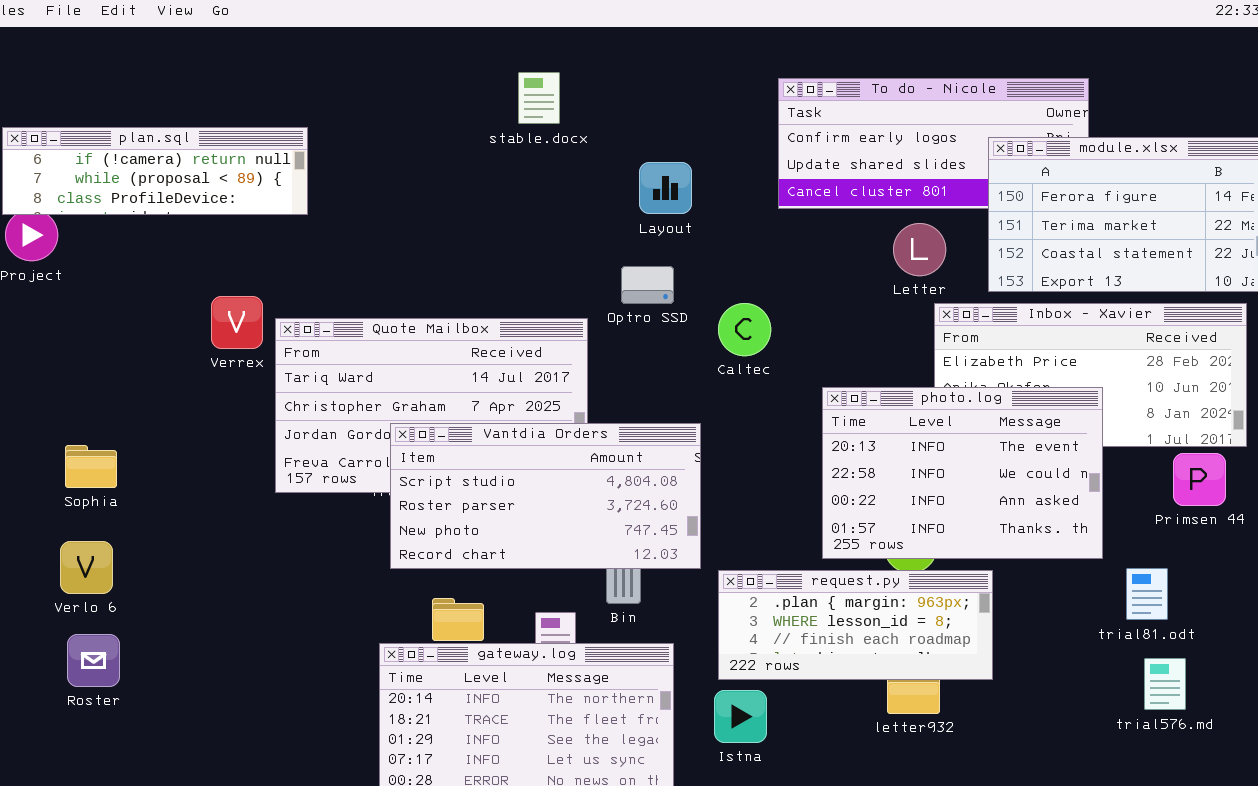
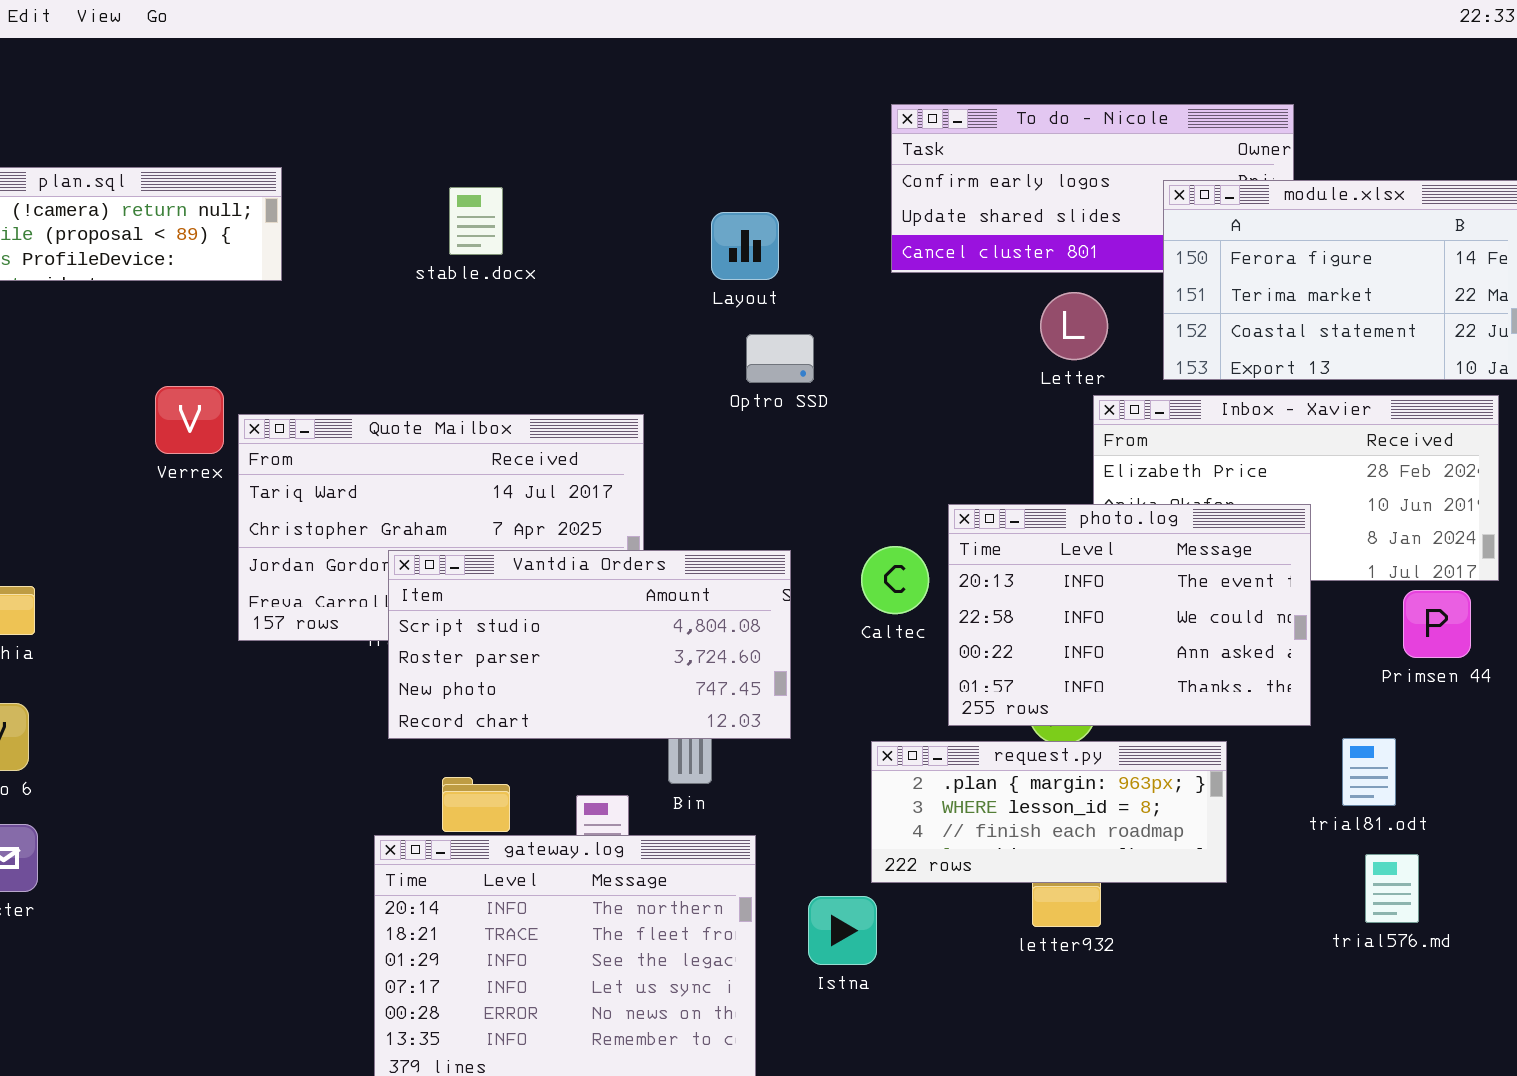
stable.docx: [518,72,560,124] -> [449,187,503,255], moved
Optro SSD: [621,266,674,304] -> [746,334,814,383], moved
Caltec: [718,303,771,356] -> [861,546,929,614], moved
request.py: [718,570,993,680] -> [871,741,1227,883], moved

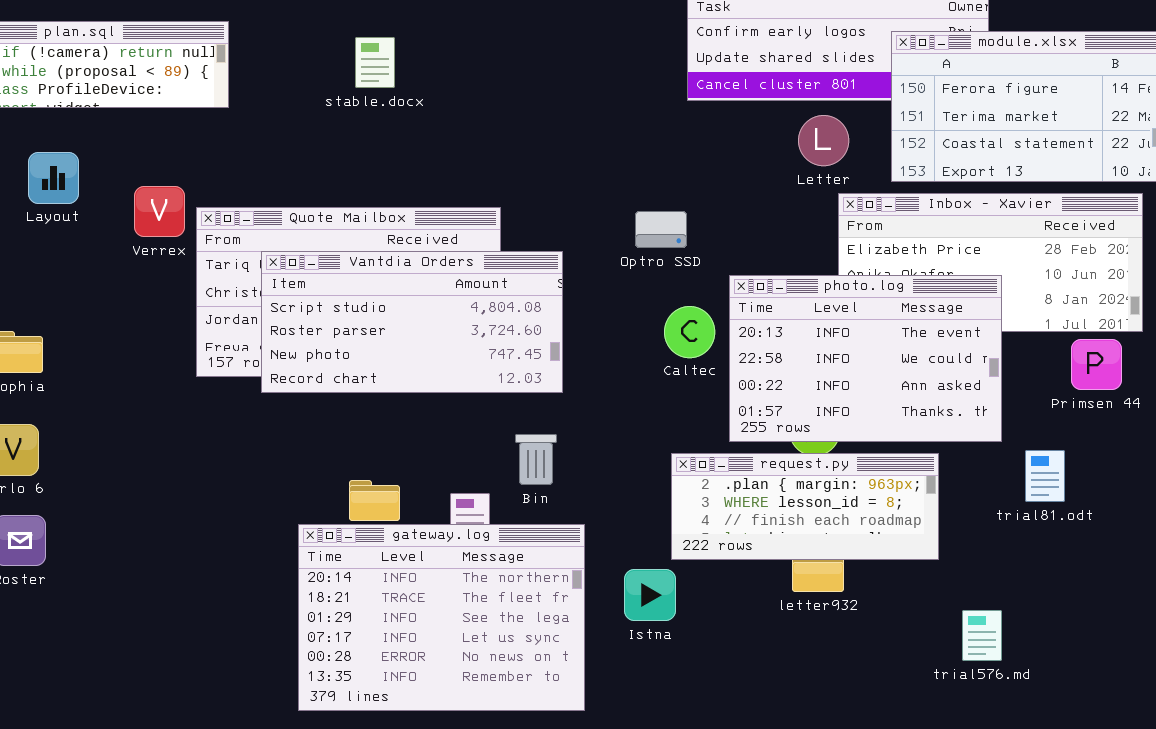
Layout: [711,212,779,280] -> [28,152,79,204], moved
Optro SSD: [746,334,814,383] -> [635,211,687,248], moved
Vantdia Orders: [388,550,791,739] -> [261,251,563,393], moved
trial576.md: [1365,854,1419,923] -> [962,610,1002,661], moved

